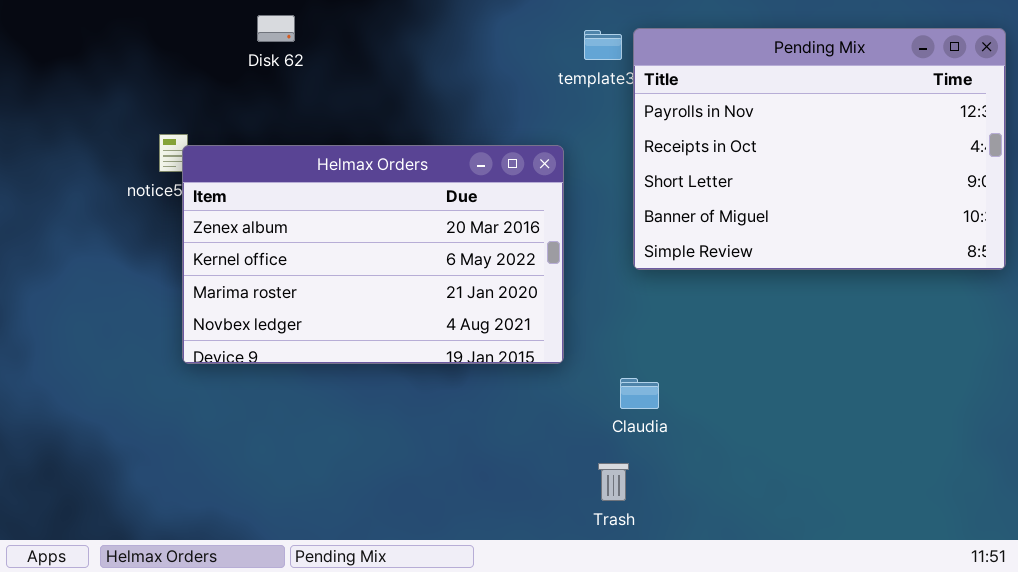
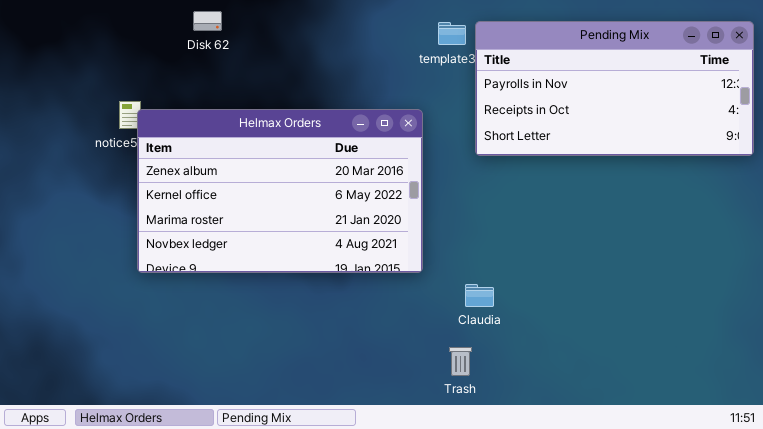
Pending Mix: [633,28,1006,270] -> [475,21,754,156], resized

